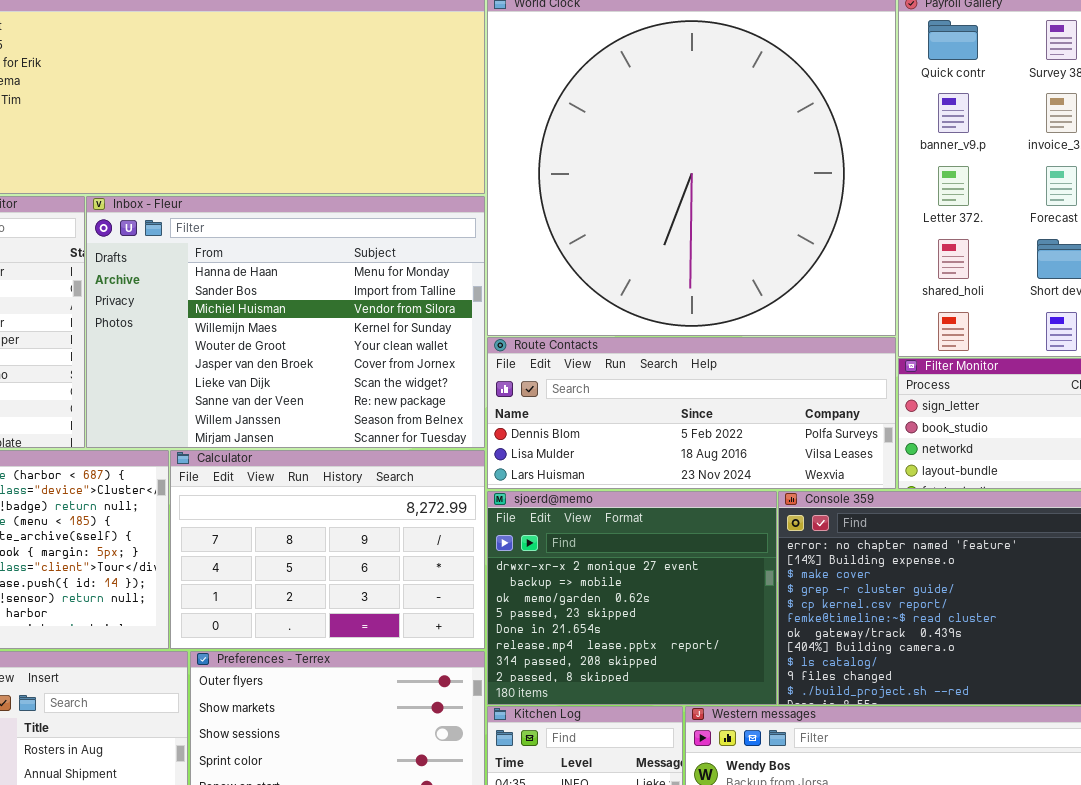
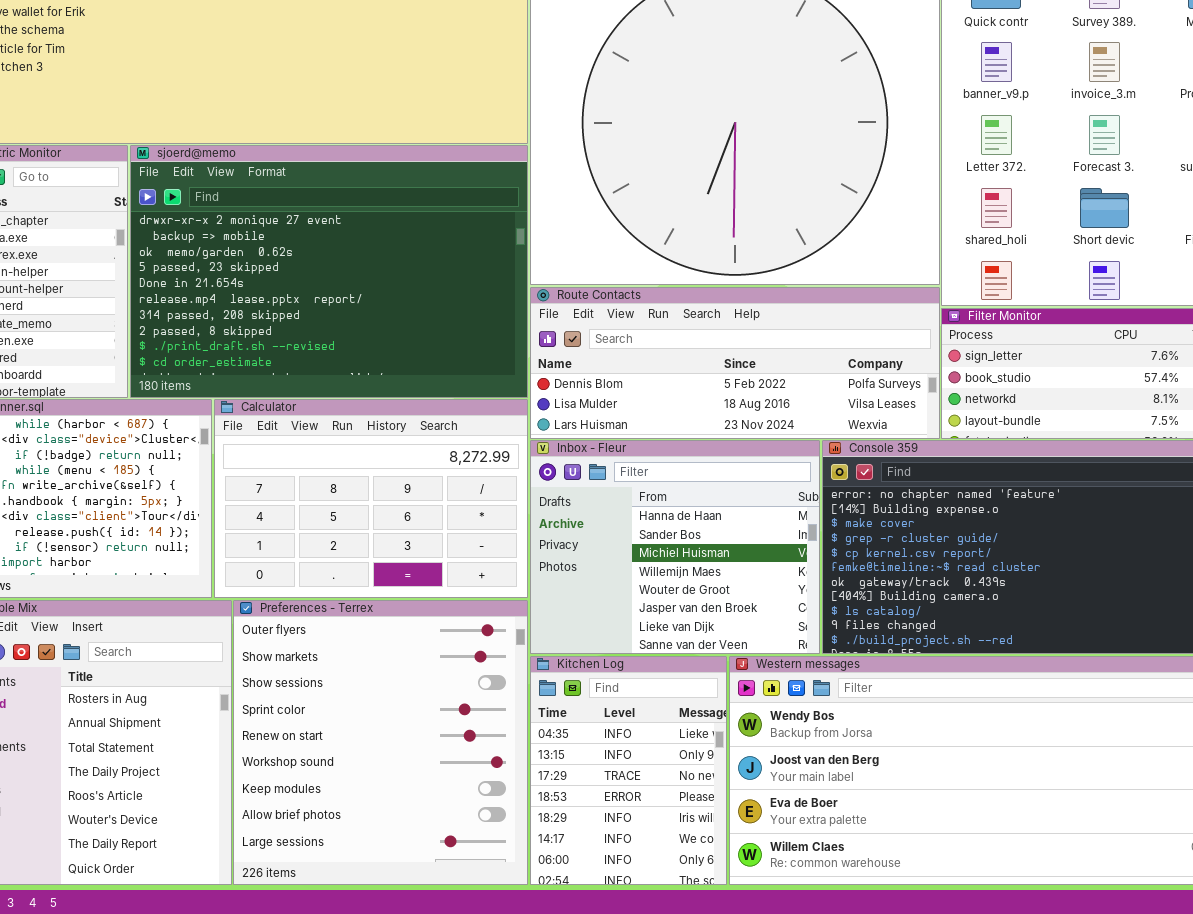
Inbox - Fleur: [86,196,485,448] -> [530,440,820,654], moved, resized
sjoerd@memo: [487,491,777,705] -> [130,145,528,398], moved, resized

